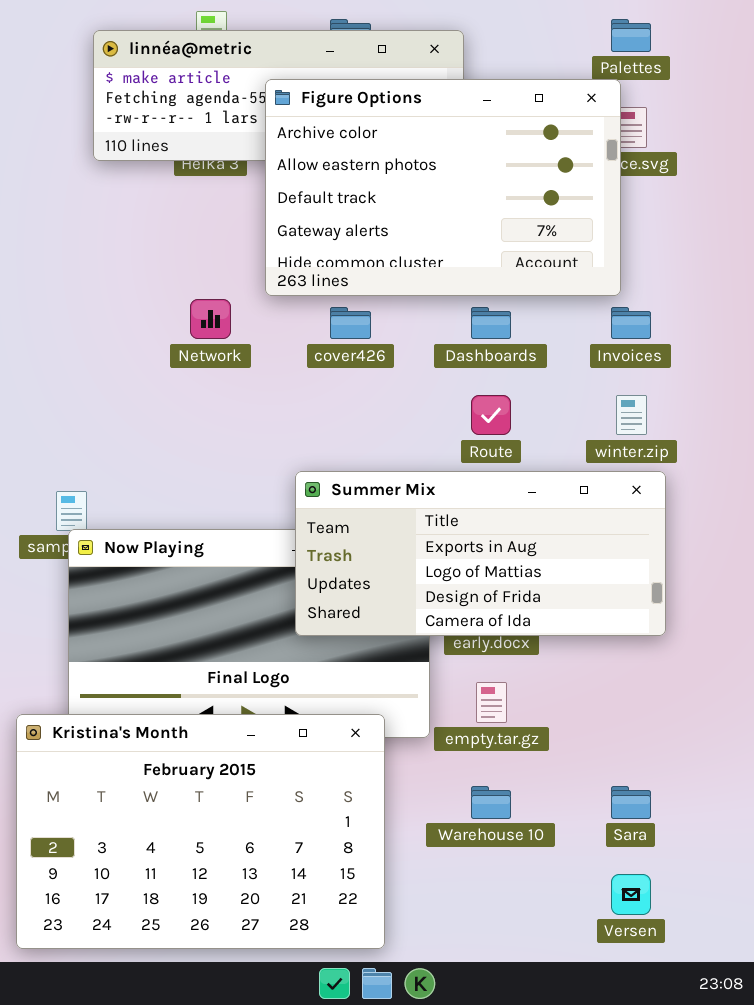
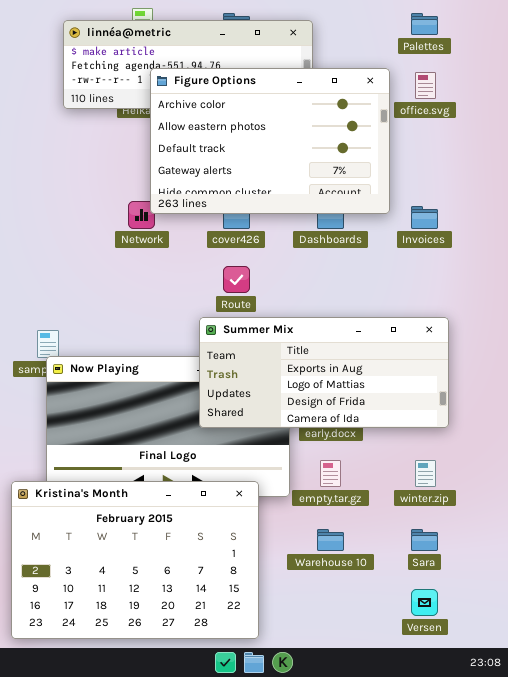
Figure Options: [265,79,621,296] -> [150,68,390,214], moved
Route: [471,395,511,435] -> [223,266,250,293], moved
winter.zip: [616,395,647,435] -> [415,460,436,487], moved

